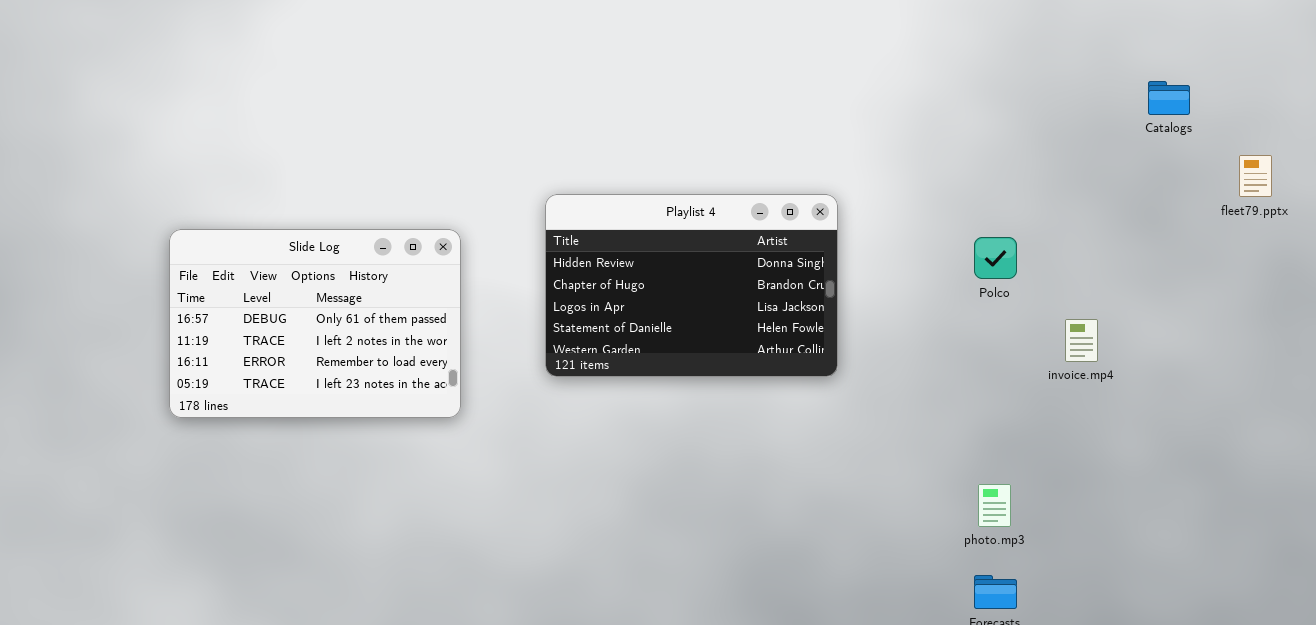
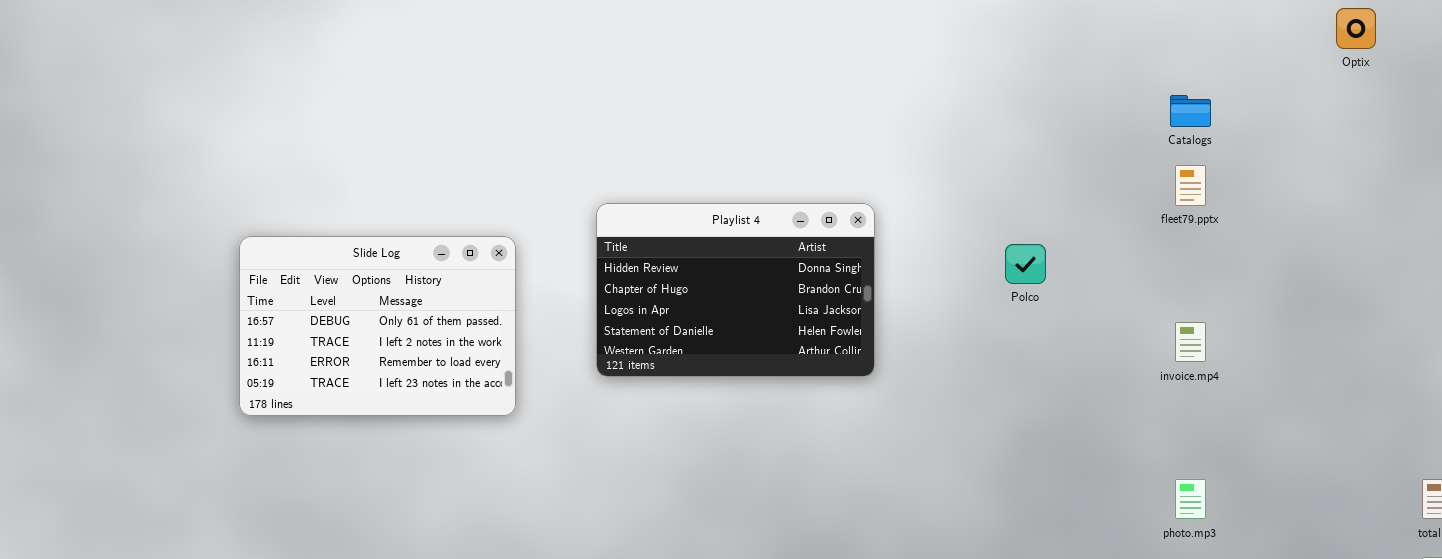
fleet79.pptx: [1239,155,1272,197] -> [1175,165,1206,206], moved
invoice.mp4: [1065,319,1098,362] -> [1175,322,1206,362], moved
photo.mp3: [978,484,1011,527] -> [1175,479,1206,519], moved

